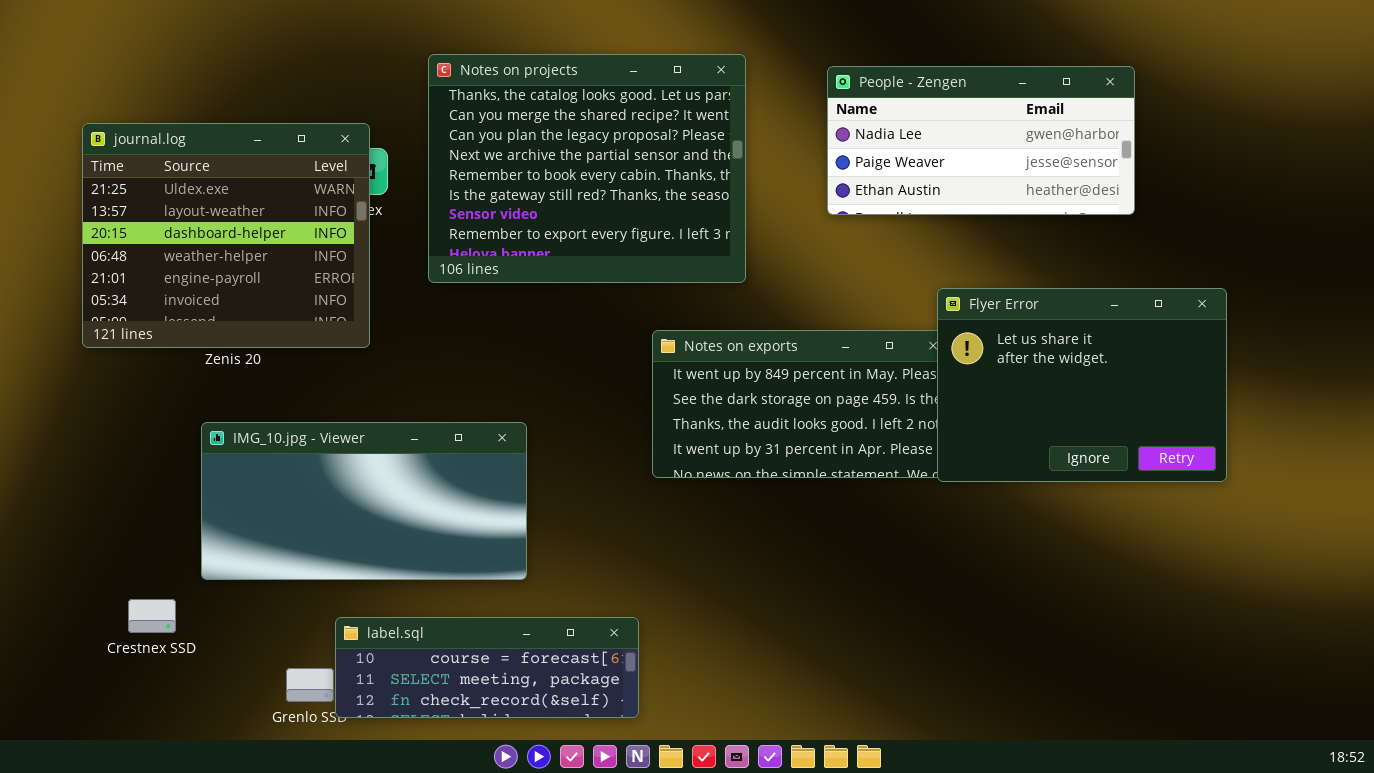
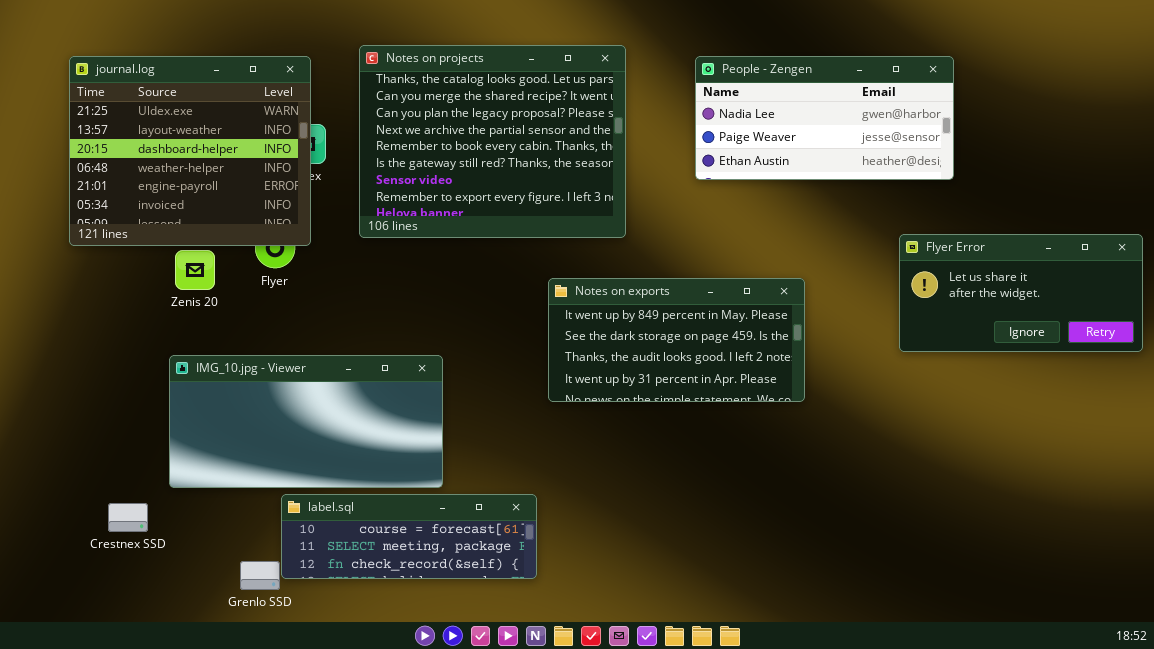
journal.log: [82,123,370,348] -> [69,56,311,246], moved
Flyer Error: [937,288,1227,482] -> [899,234,1143,352], moved, resized
label.sql: [335,617,639,718] -> [281,494,537,579], moved

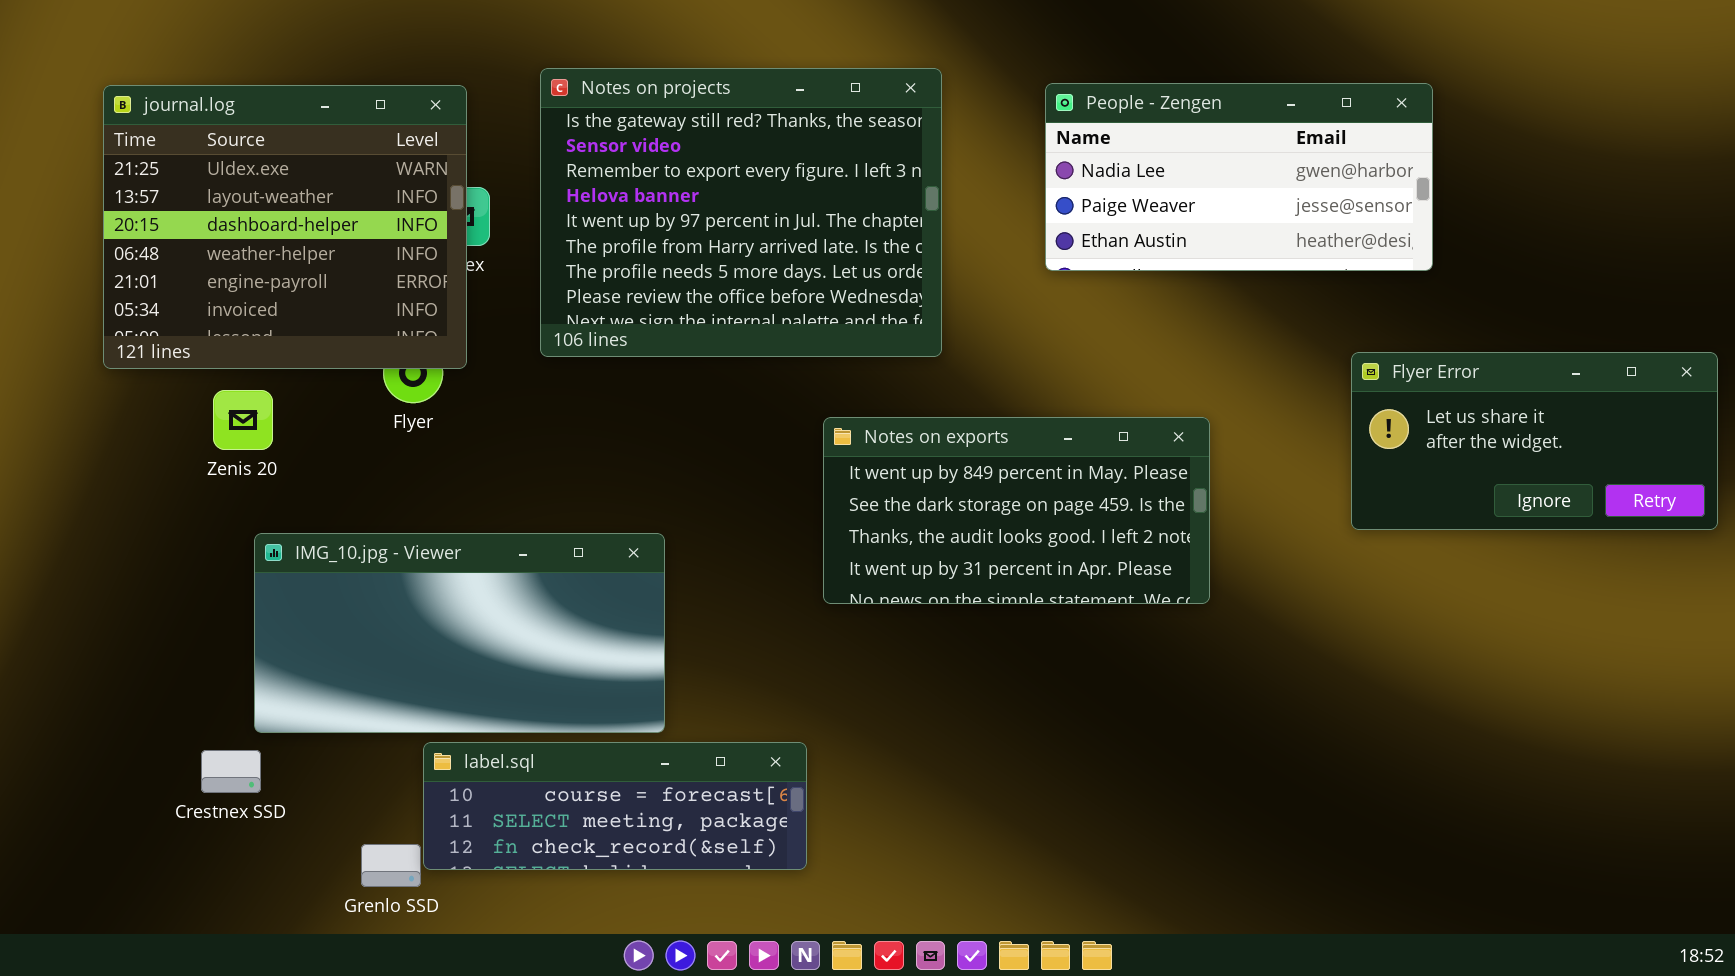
Notes on projects: [359,45,626,238] -> [540,68,942,357], scrolled down 5 rows
Zenis 20: [175,250,215,290] -> [213,390,273,450], moved
Crestnex SSD: [108,503,148,532] -> [201,750,261,793], moved

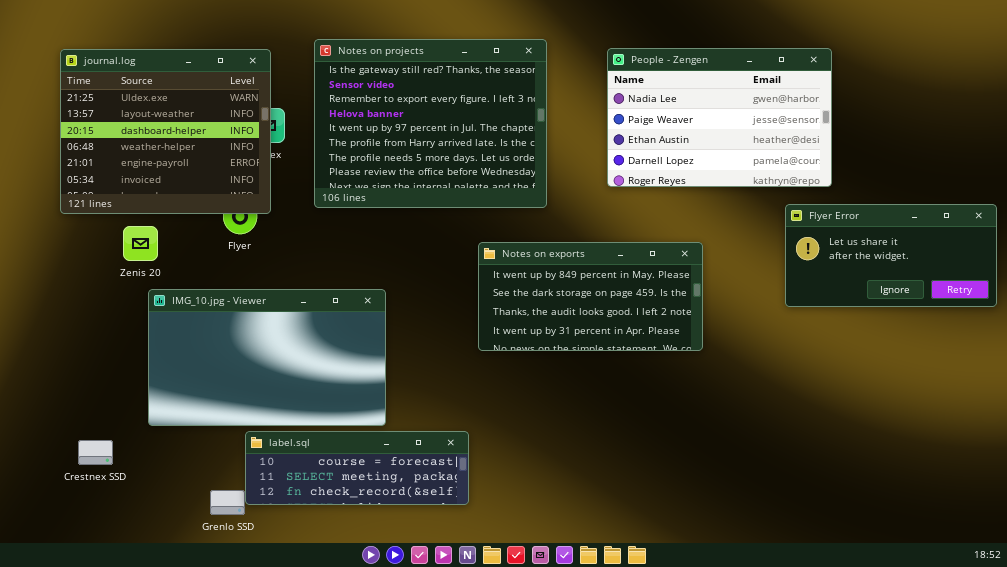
People - Zengen: [1045,83,1433,271] -> [607,48,832,187], resized
IMG_10.jpg - Viewer: [254,533,665,733] -> [148,289,386,426], resized
Crestnex SSD: [201,750,261,793] -> [78,440,113,465], moved

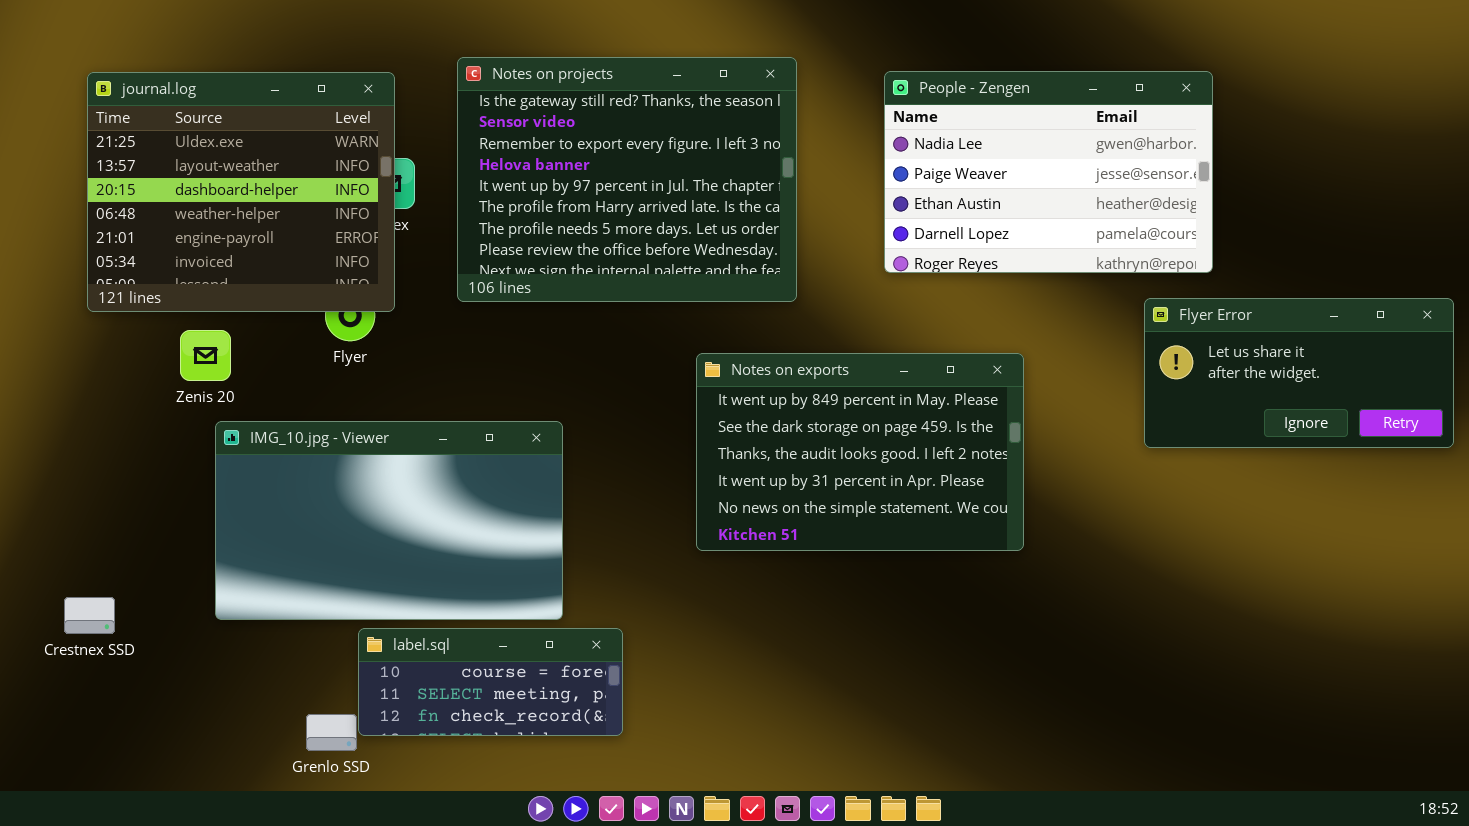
Notes on exports: [478,242,703,351] -> [696,353,1024,551], resized
label.sql: [245,431,469,505] -> [358,628,623,736], resized
Crestnex SSD: [78,440,113,465] -> [64,597,115,634], moved

